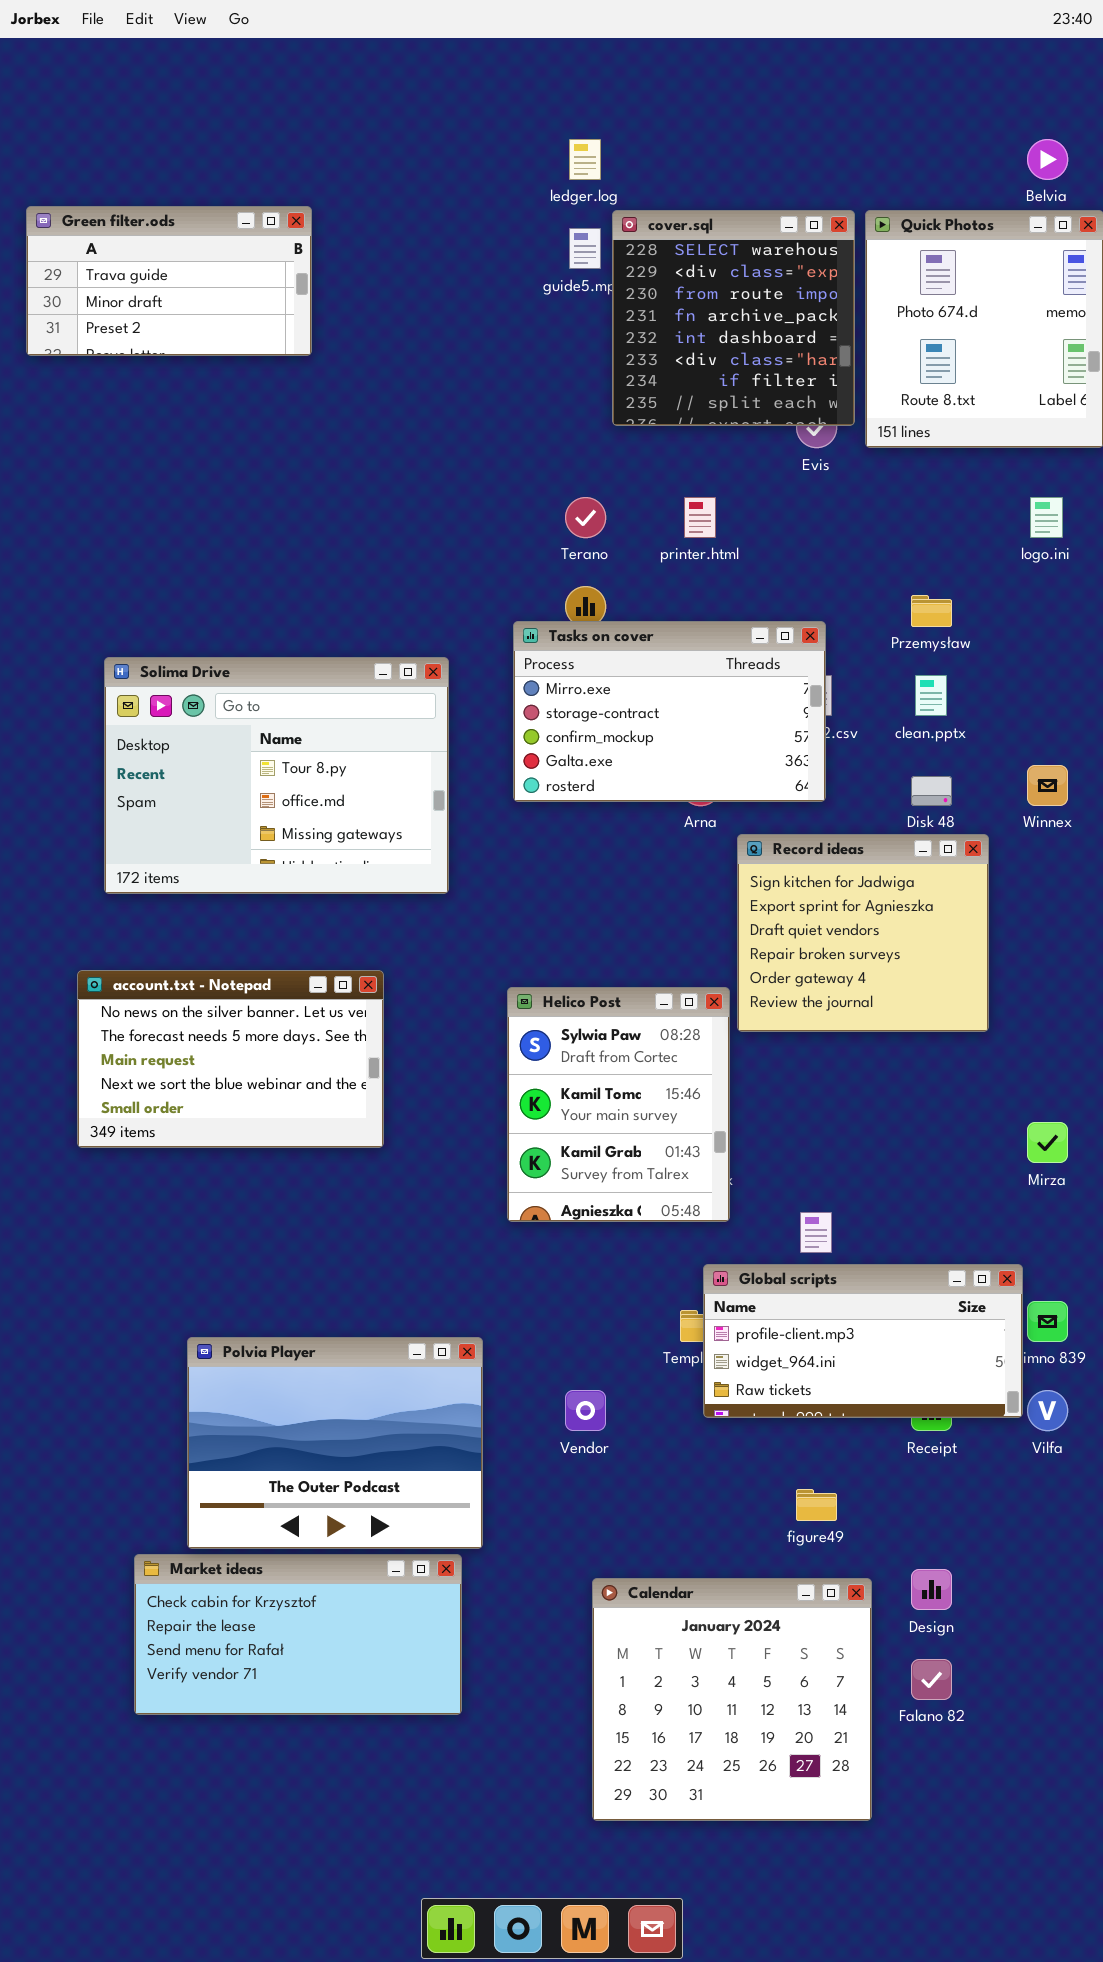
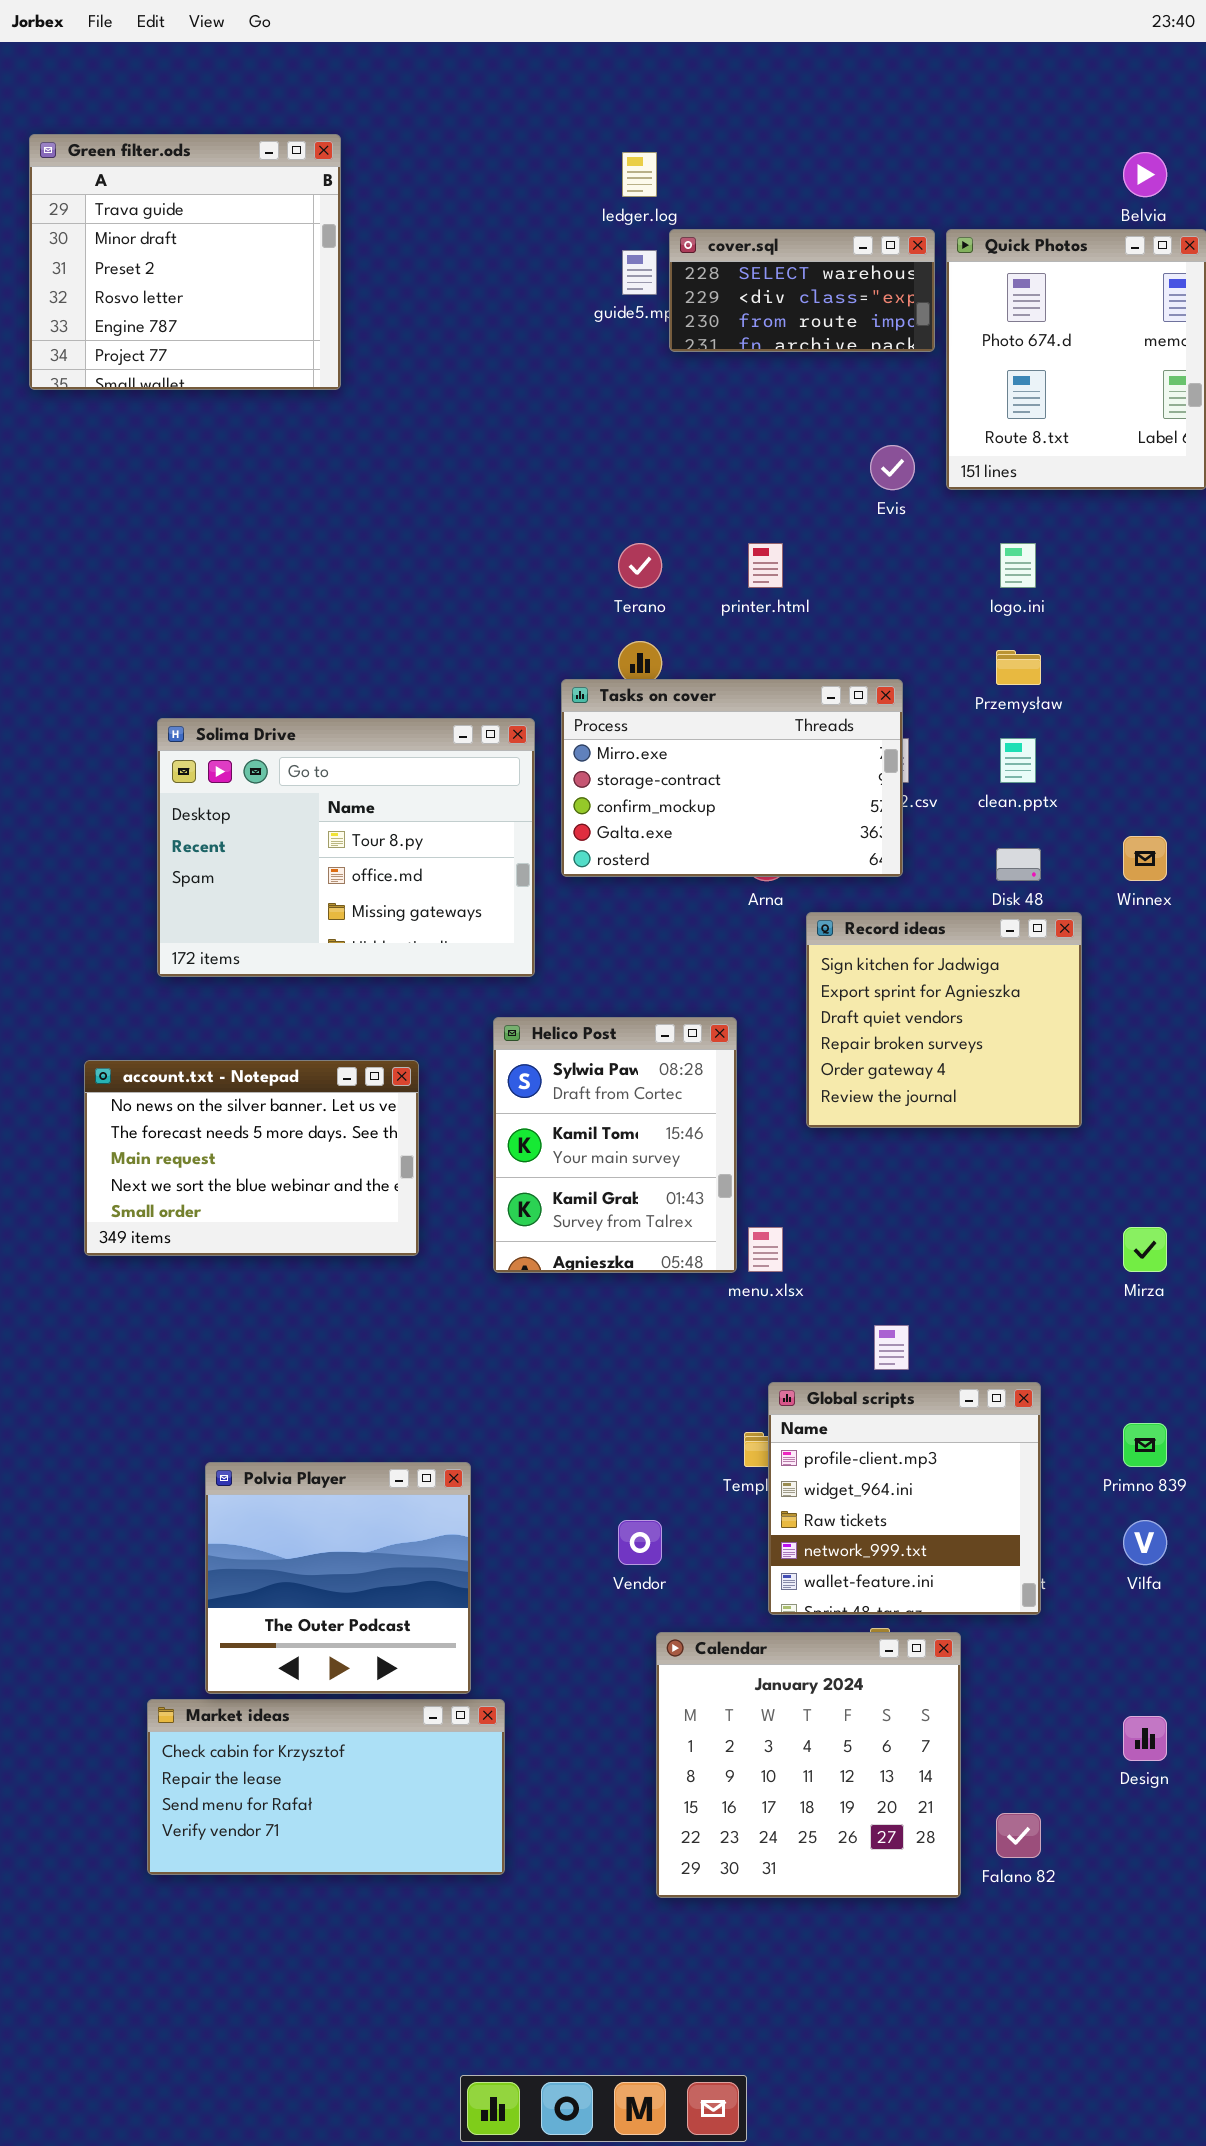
Green filter.ods: [26,206,312,356] -> [29,134,341,390], resized
cover.sql: [612,210,855,426] -> [669,229,935,352], resized
logo.ini: [1030,497,1063,538] -> [1000,543,1036,588], moved
Solima Drive: [104,657,449,894] -> [157,718,535,977], moved
Helico Post: [507,987,730,1222] -> [493,1017,737,1273], moved
Global scripts: [703,1264,1023,1418] -> [768,1382,1041,1615], resized
Polvia Player: [187,1337,483,1549] -> [205,1462,471,1694], resized
Design: [911,1569,952,1610] -> [1123,1716,1167,1761], moved
Calendar: [592,1578,872,1821] -> [656,1632,961,1898], moved

